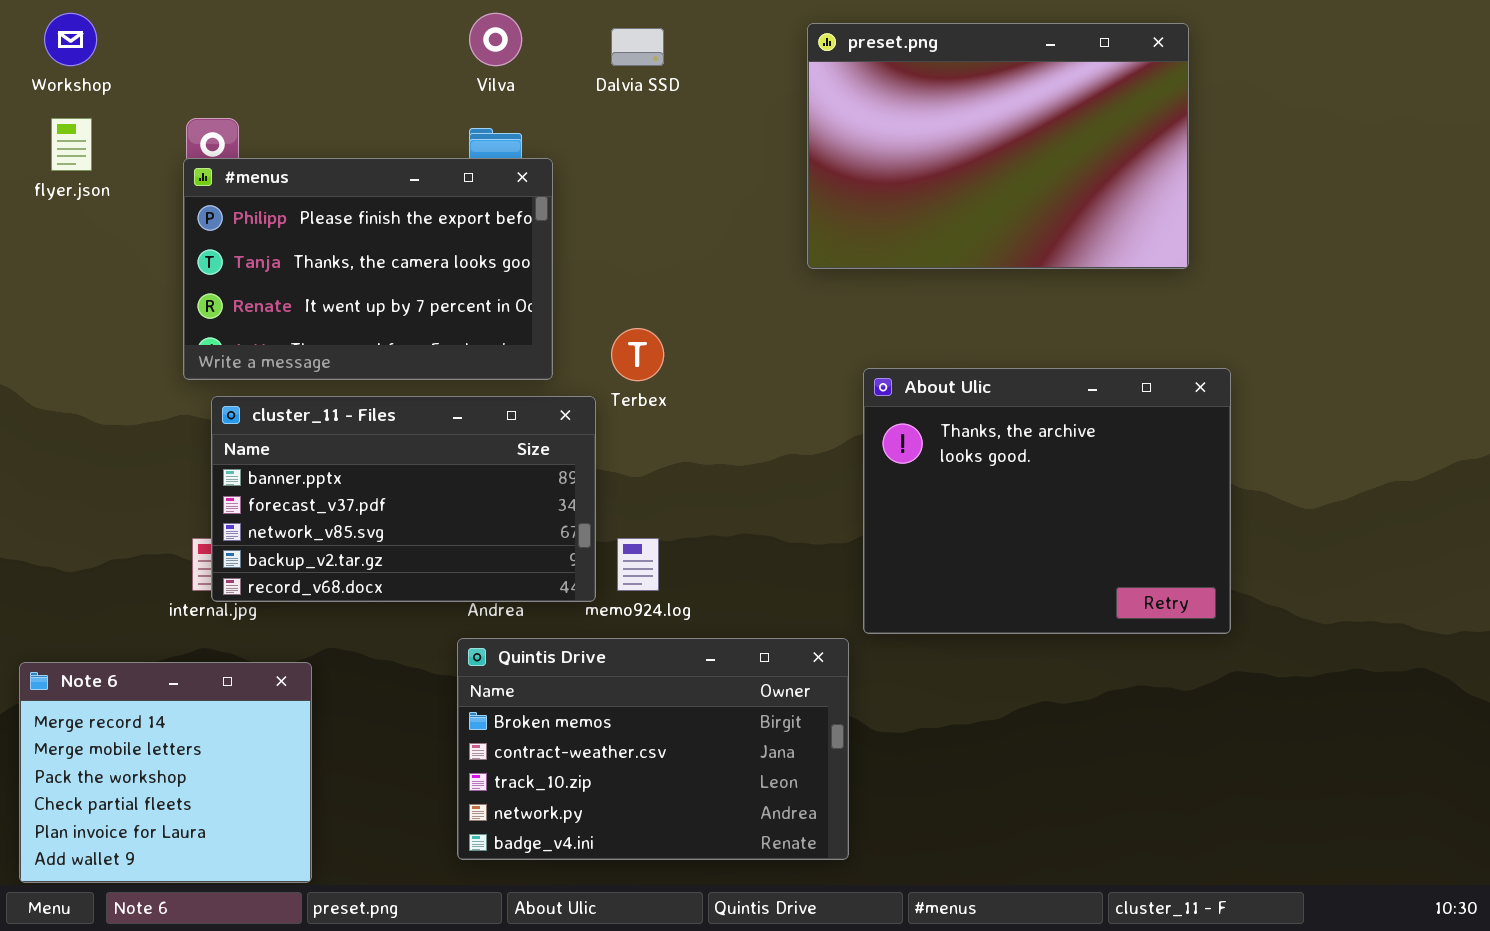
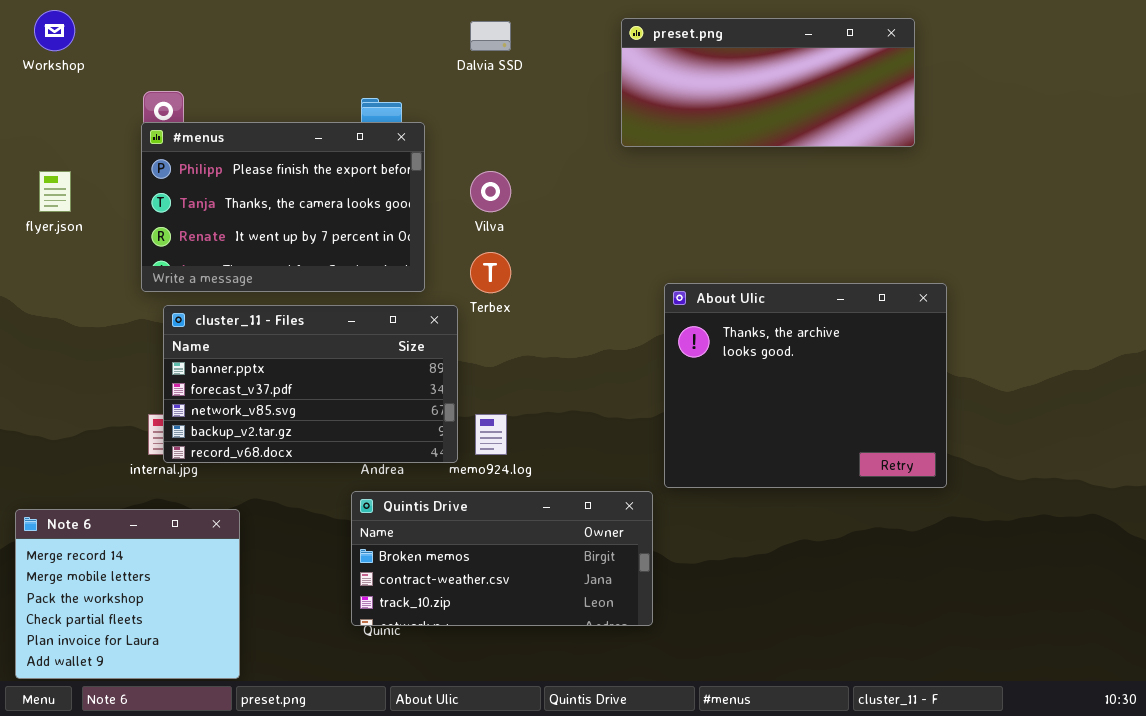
Vilva: [469,13,522,66] -> [470,171,511,212], moved
preset.png: [807,23,1189,269] -> [621,18,915,147], resized
flyer.json: [51,118,92,171] -> [39,171,71,212], moved
Quintis Drive: [457,638,849,860] -> [351,491,653,626], resized

